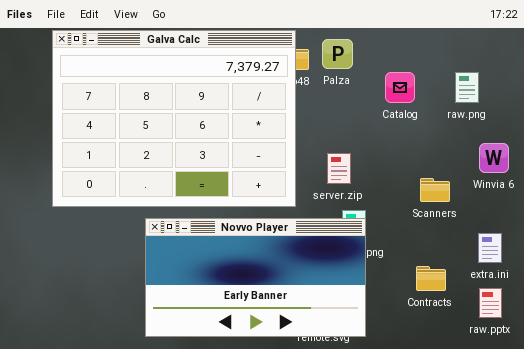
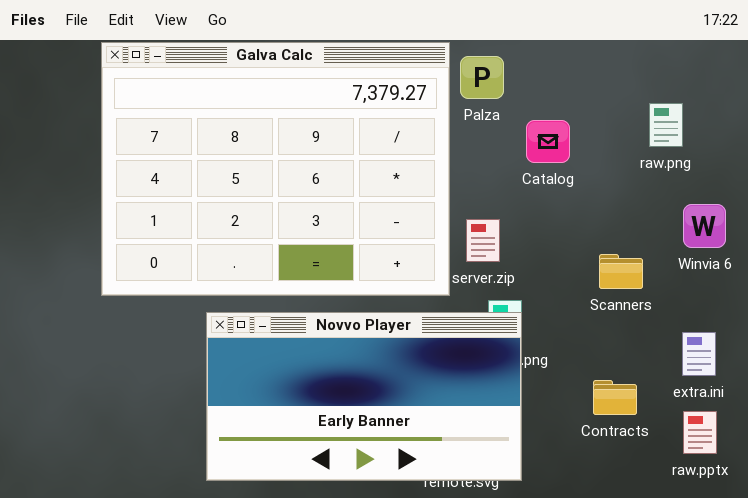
Galva Calc: [52,30,296,207] -> [101,42,450,296], moved
Catalog: [385,72,415,103] -> [526,120,570,163], moved

